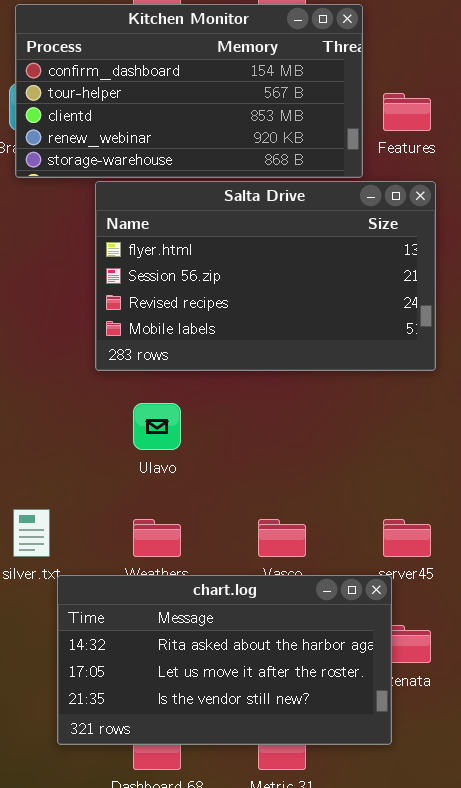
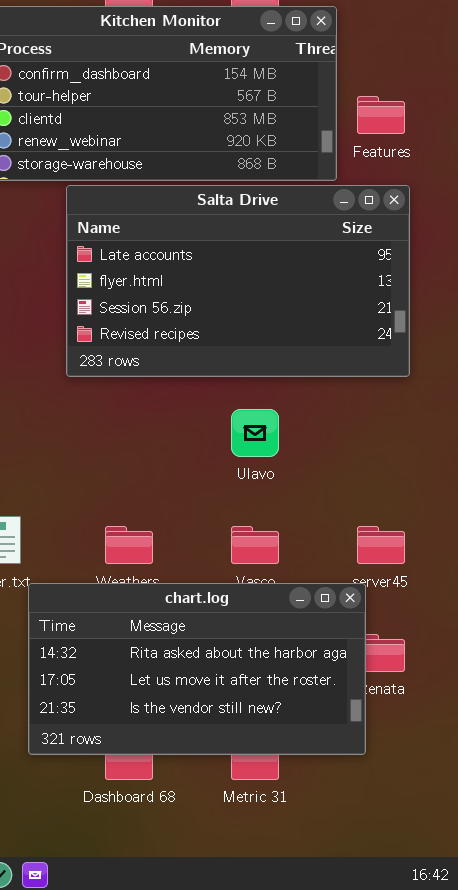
Salta Drive: [95,181,436,371] -> [66,185,410,377], scrolled up 1 row
Ulavo: [133,403,181,450] -> [231,409,279,457], moved

